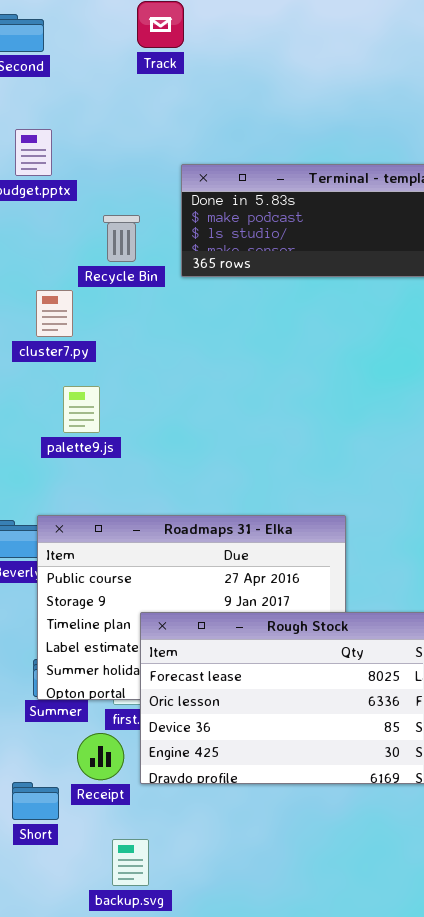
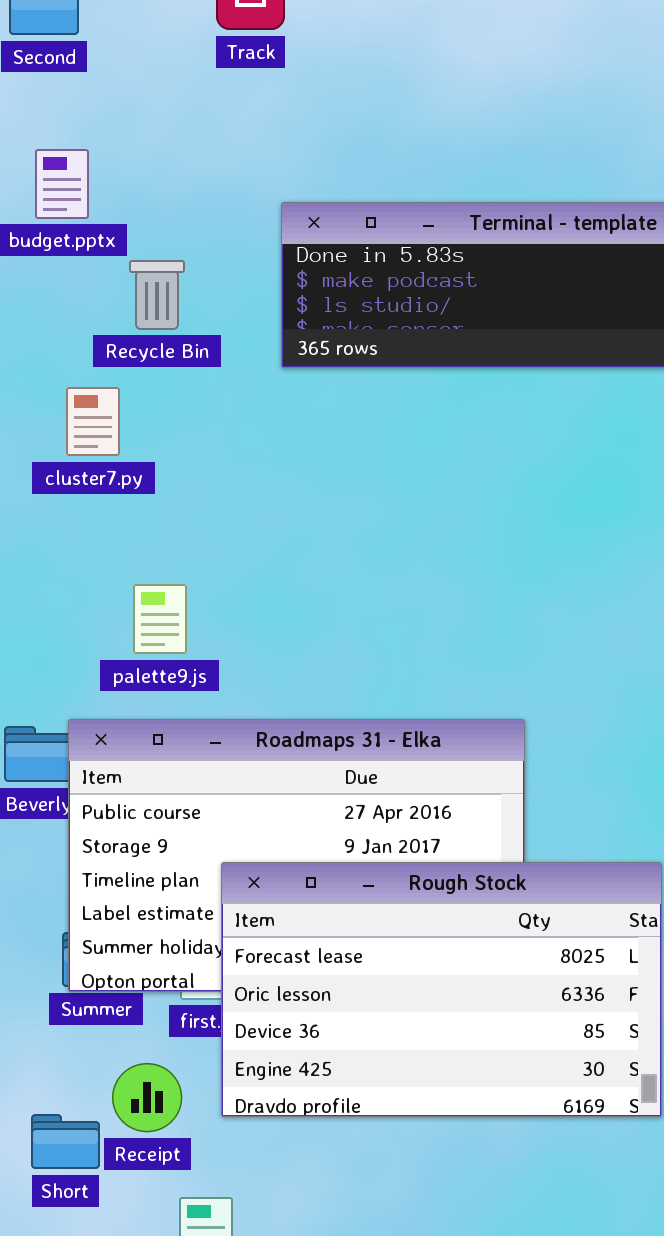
Recycle Bin: [103,215,140,262] -> [129,260,185,330], moved
palette9.js: [63,386,100,433] -> [133,584,187,654], moved
Receipt: [77,733,124,780] -> [112,1063,182,1132], moved

